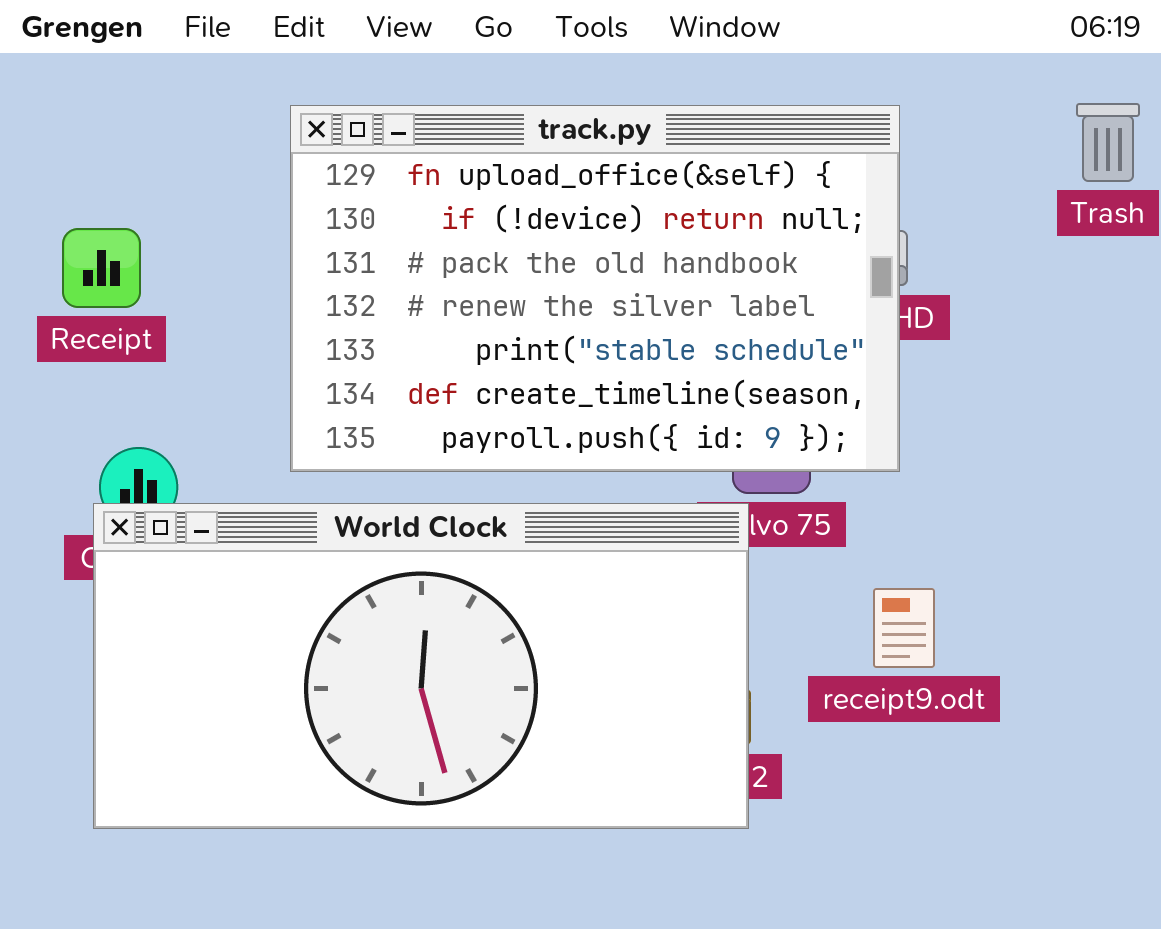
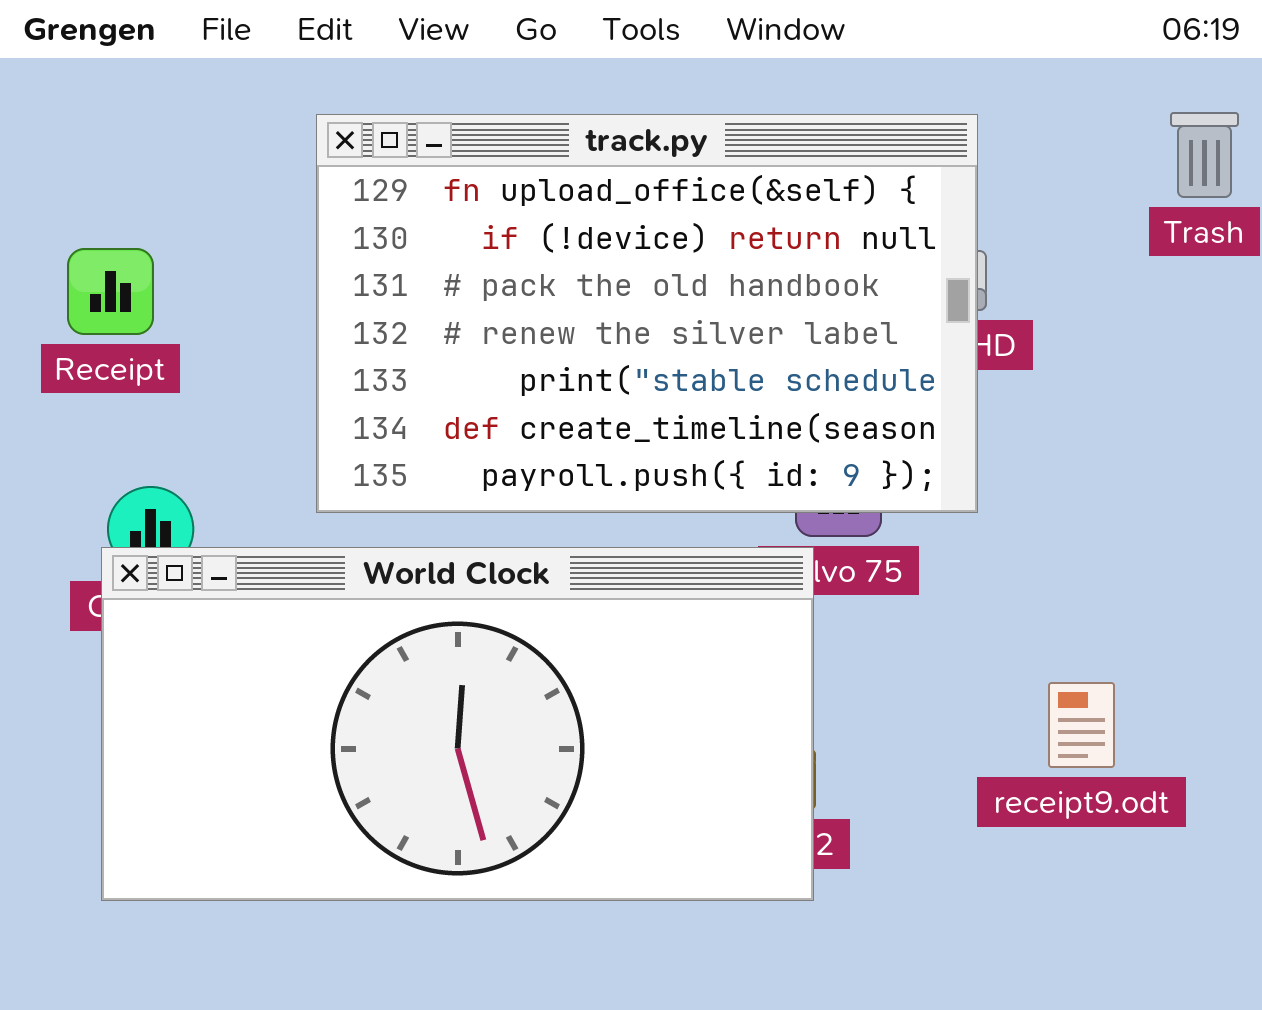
receipt9.odt: [873,588,935,668] -> [1048,682,1115,768], moved

